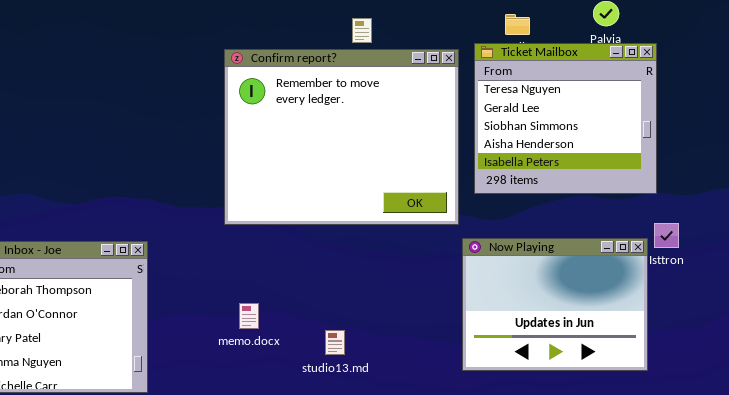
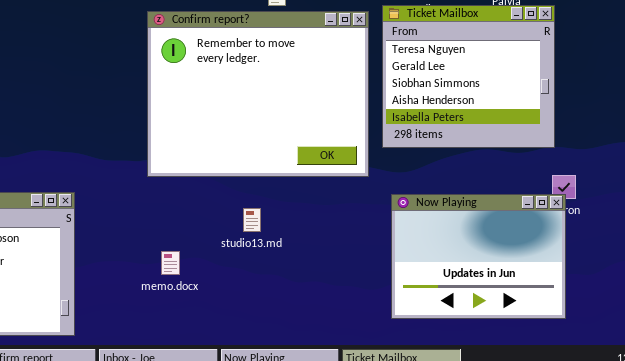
Now Playing: [462,238,648,371] -> [391,194,566,319], moved
studio13.md: [325,330,345,355] -> [243,208,261,232], moved

